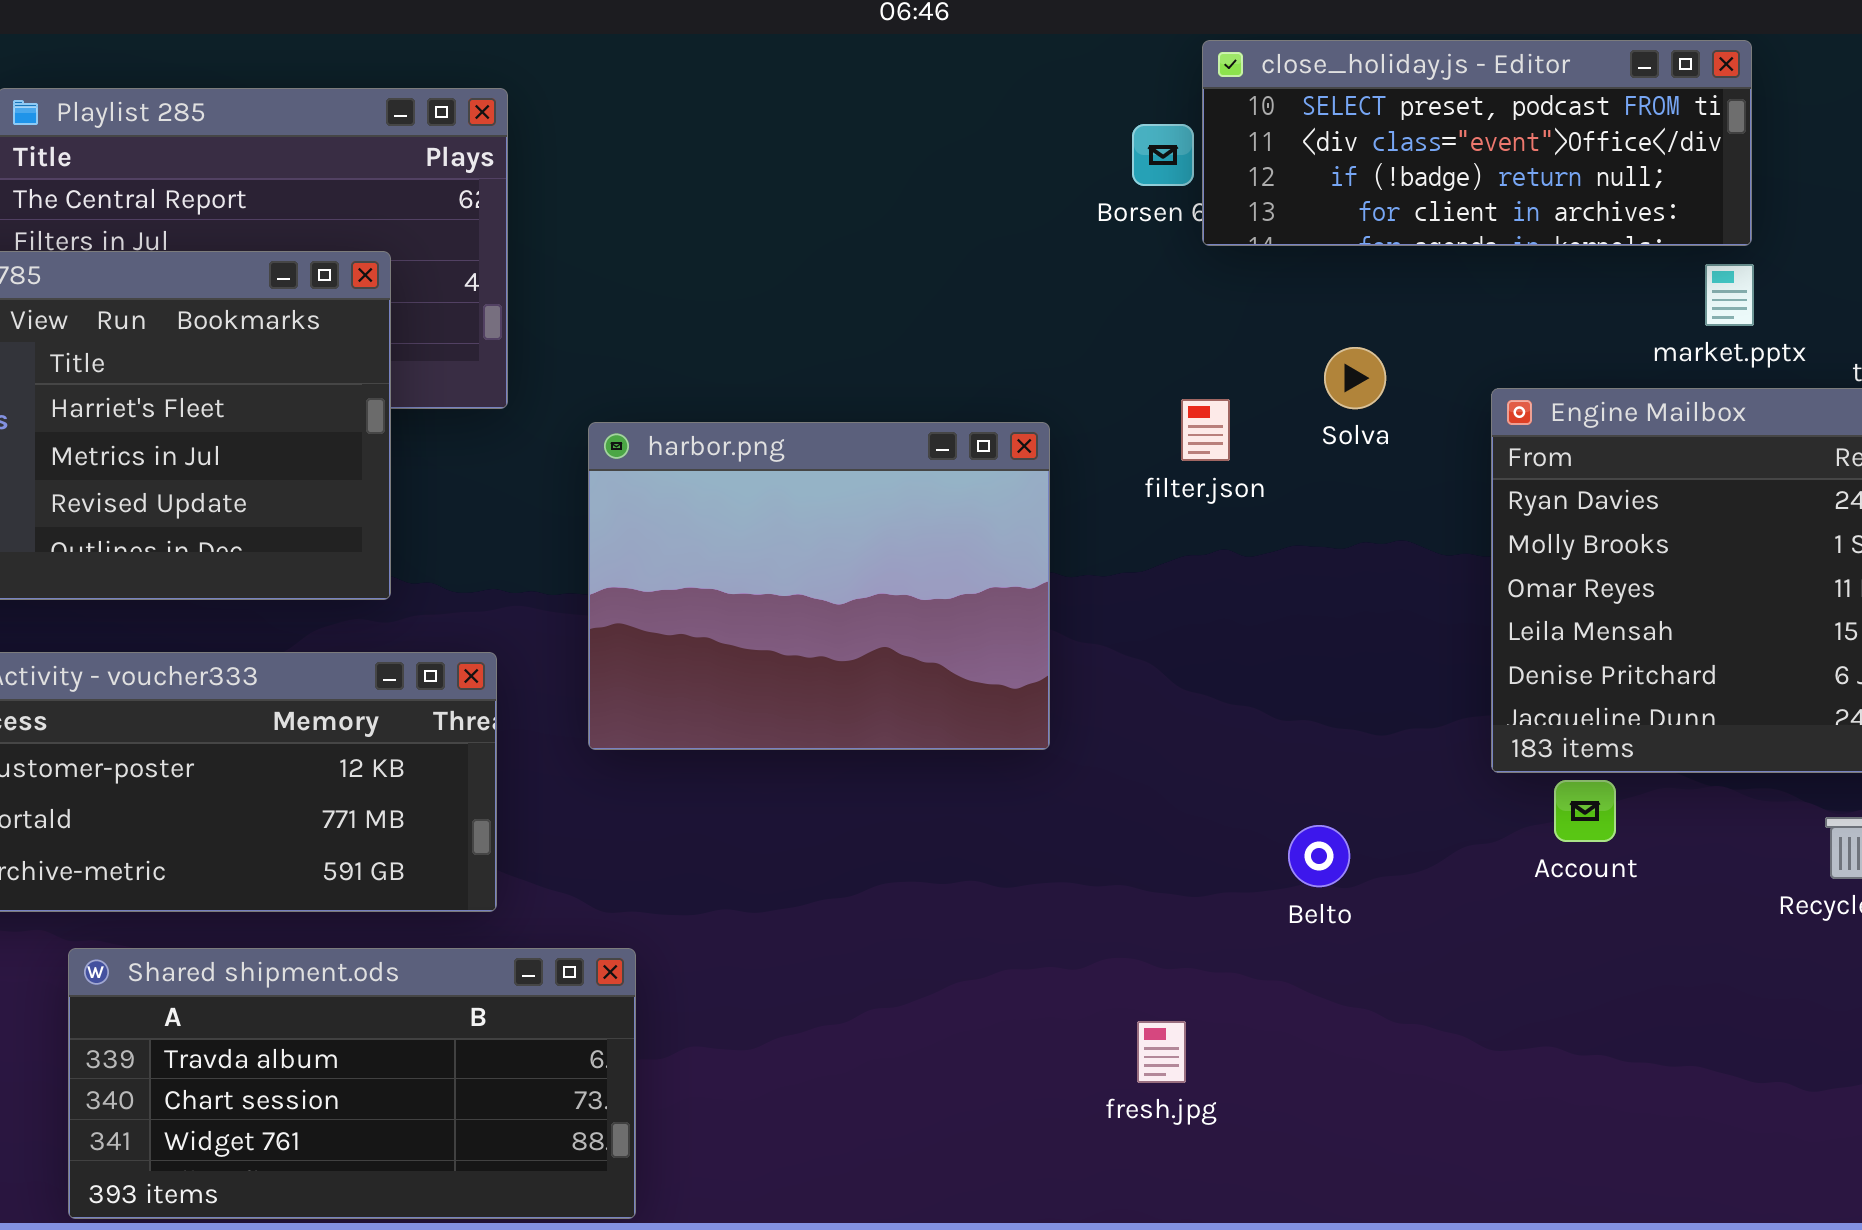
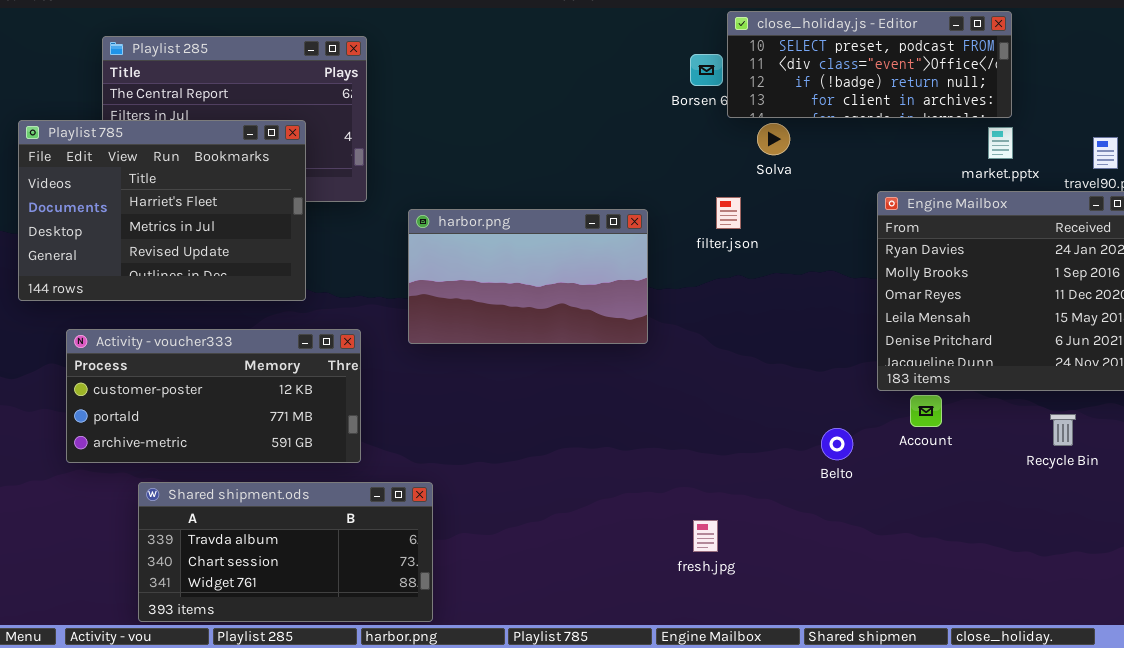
Solva: [1324,347,1386,409] -> [757,123,790,155], moved
harbor.png: [588,422,1050,750] -> [408,209,648,344], resized
Belto: [1288,825,1350,887] -> [821,428,853,460], moved

